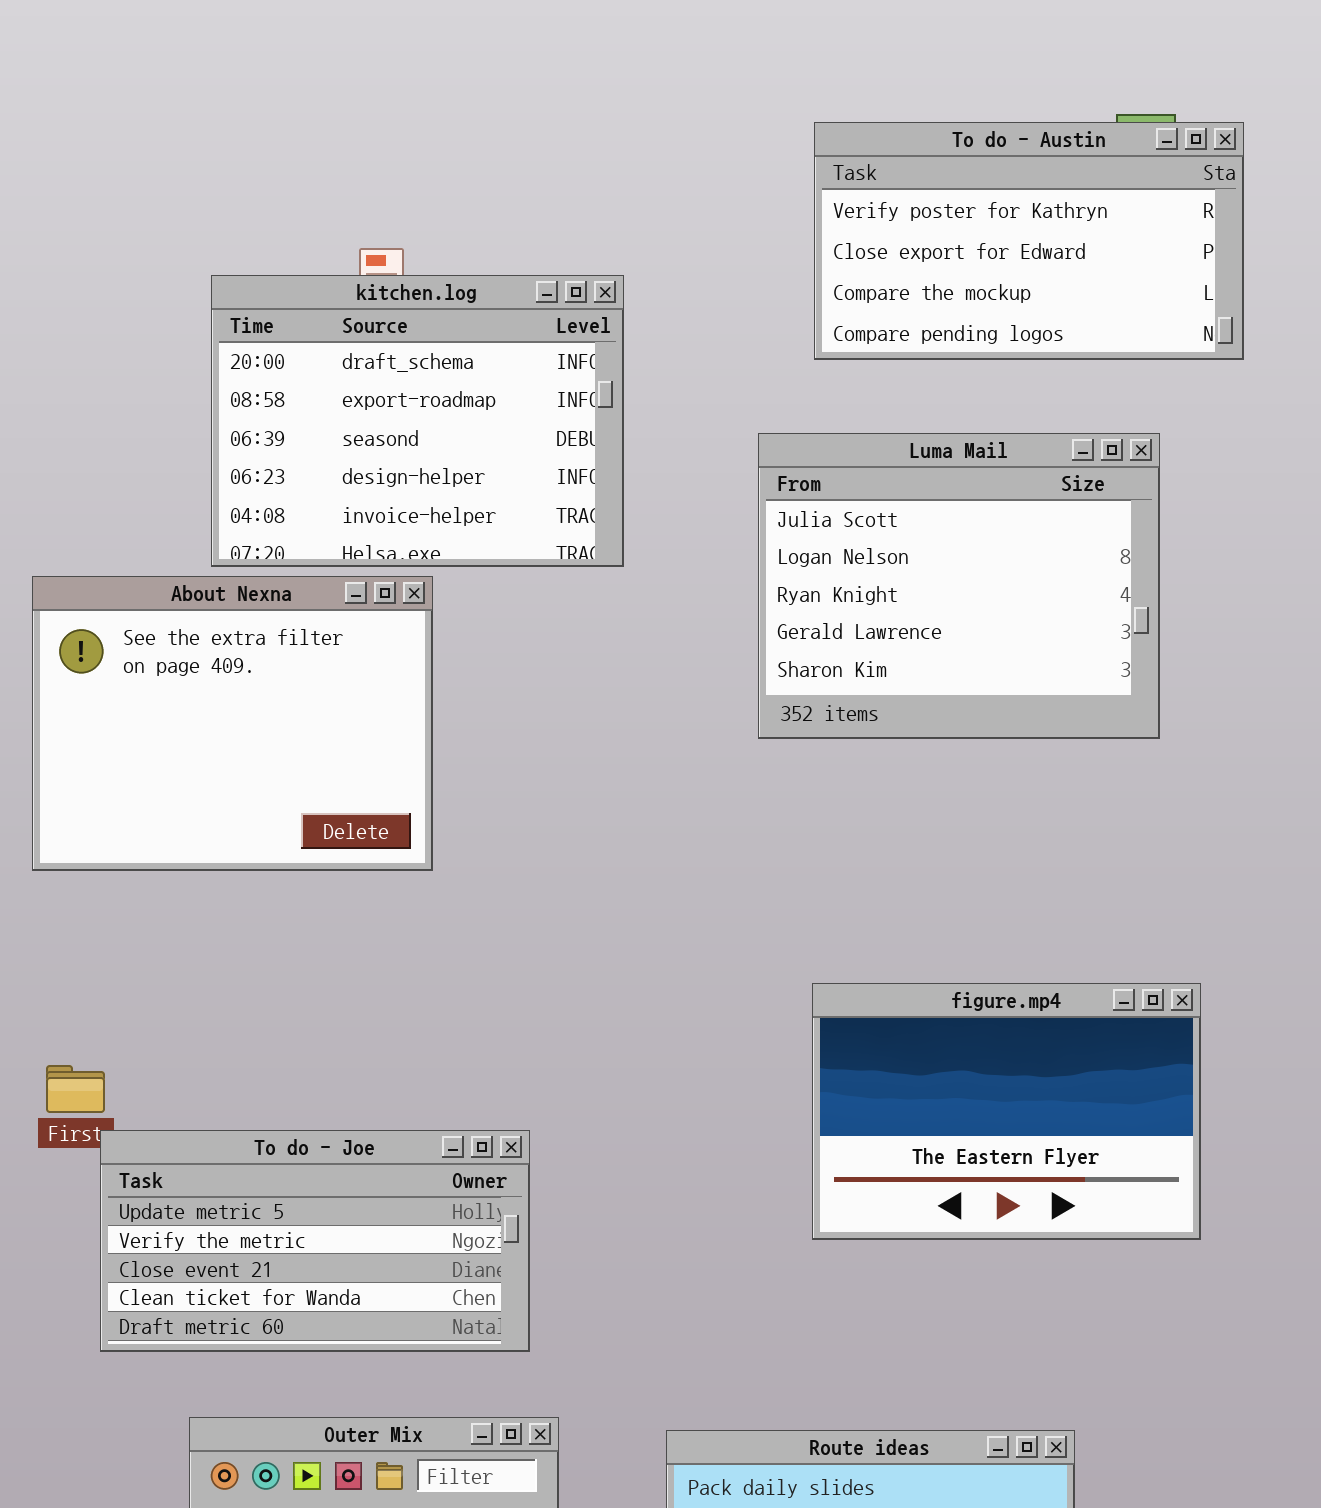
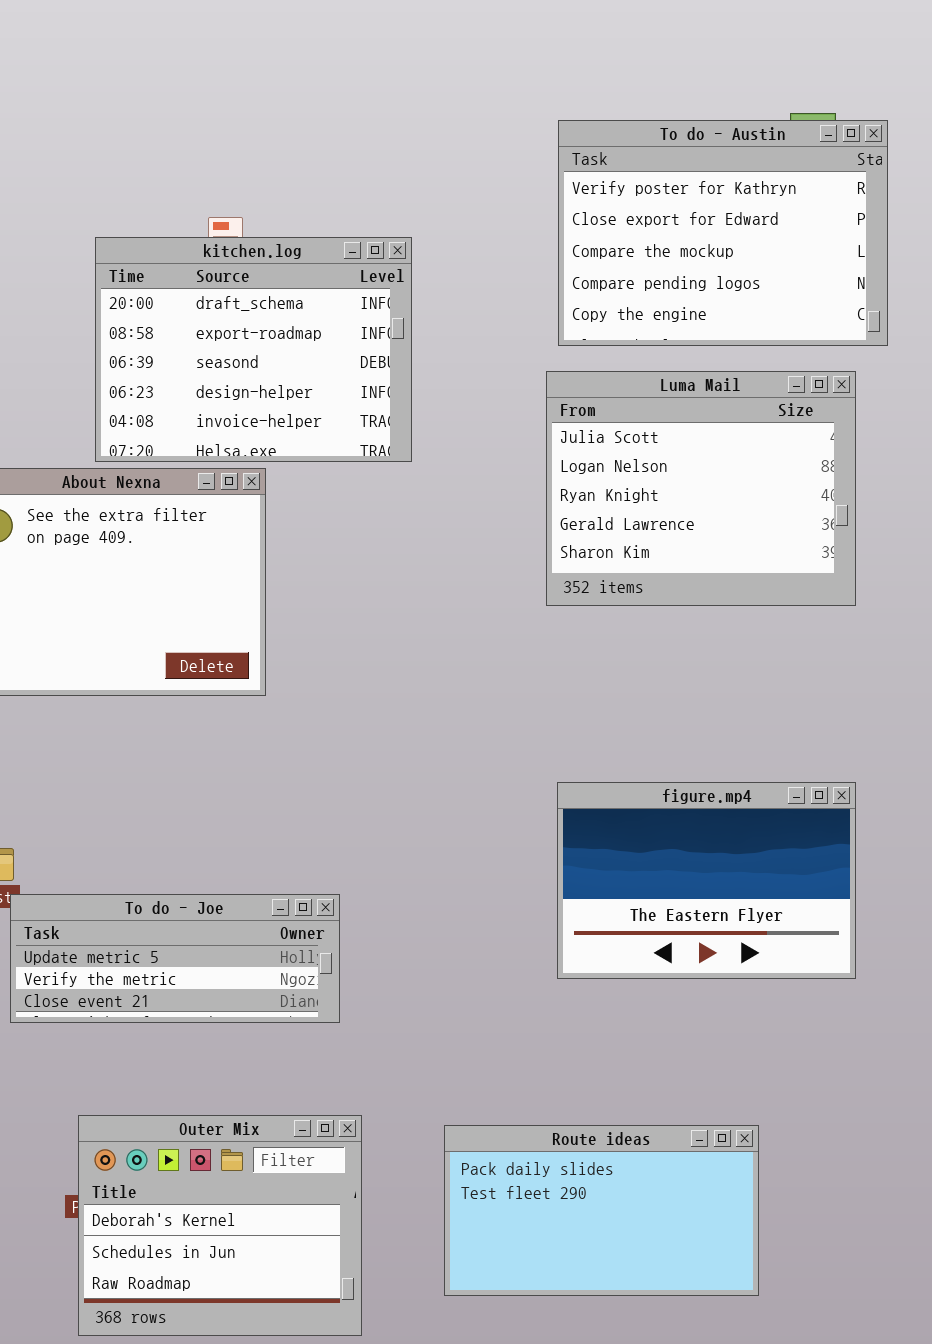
To do - Austin: [814,122,1244,360] -> [558,120,888,346], resized
Luma Mail: [758,433,1160,739] -> [546,371,856,606], moved
To do - Joe: [100,1130,530,1352] -> [10,894,340,1023], resized

